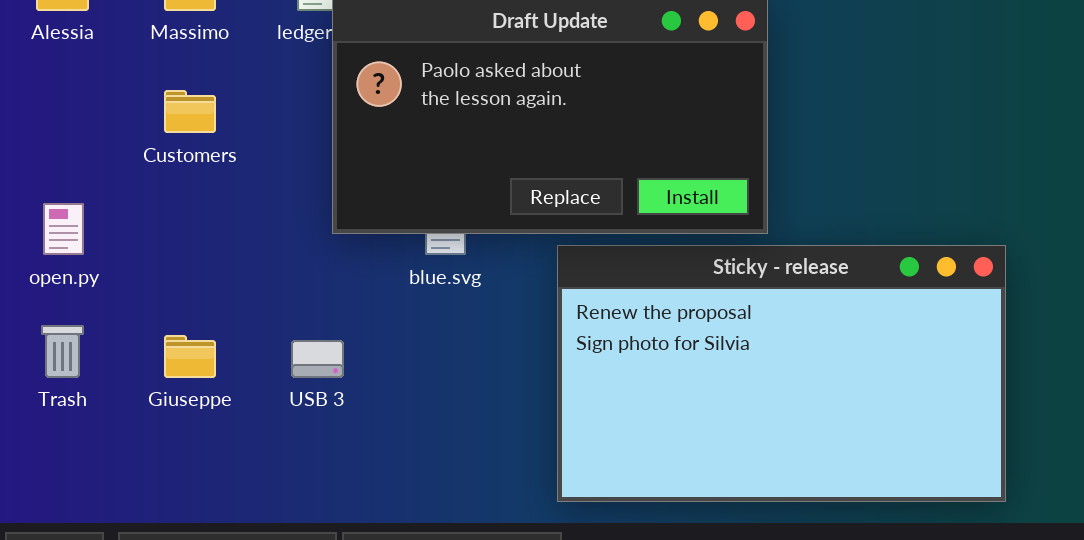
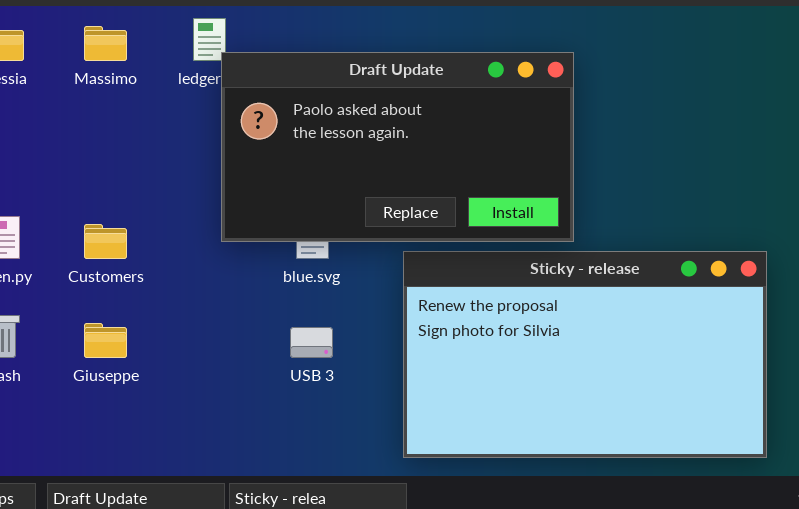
Customers: [164,90,216,133] -> [84,224,127,259], moved
USB 3: [291,340,344,378] -> [290,327,333,358], moved

